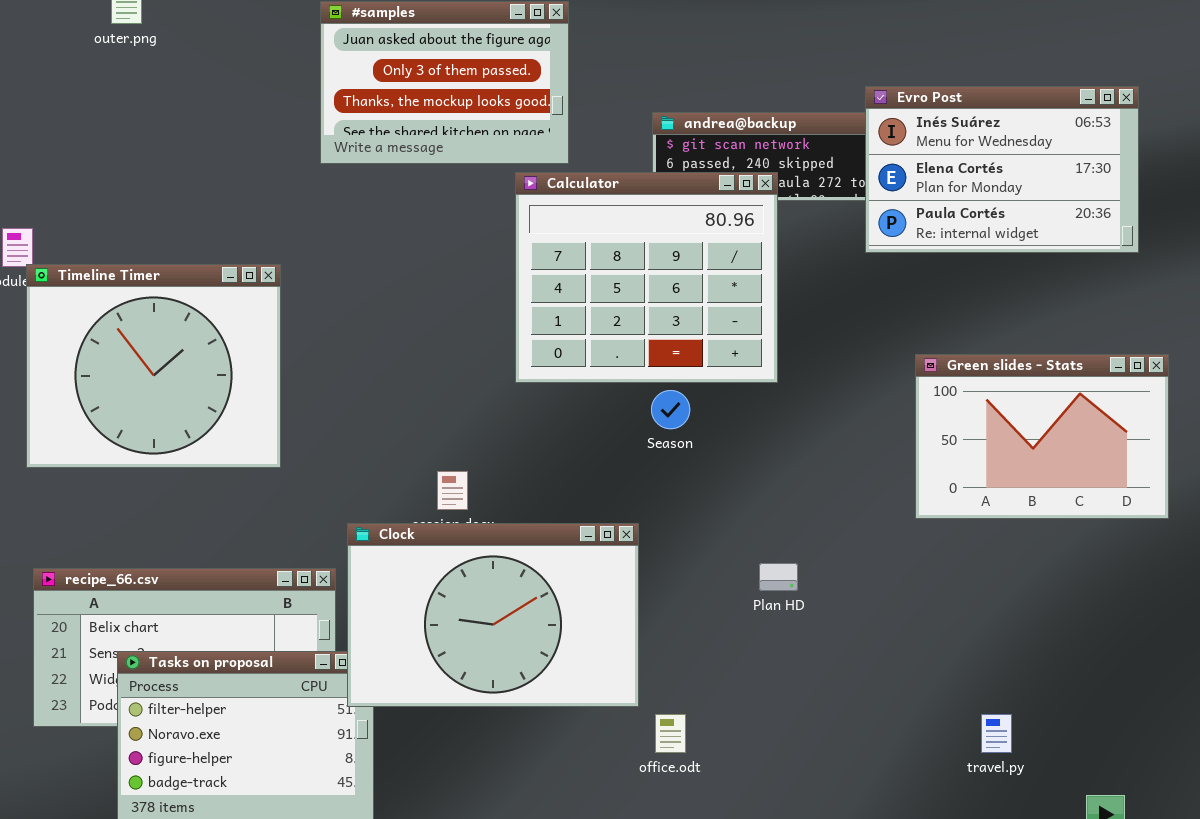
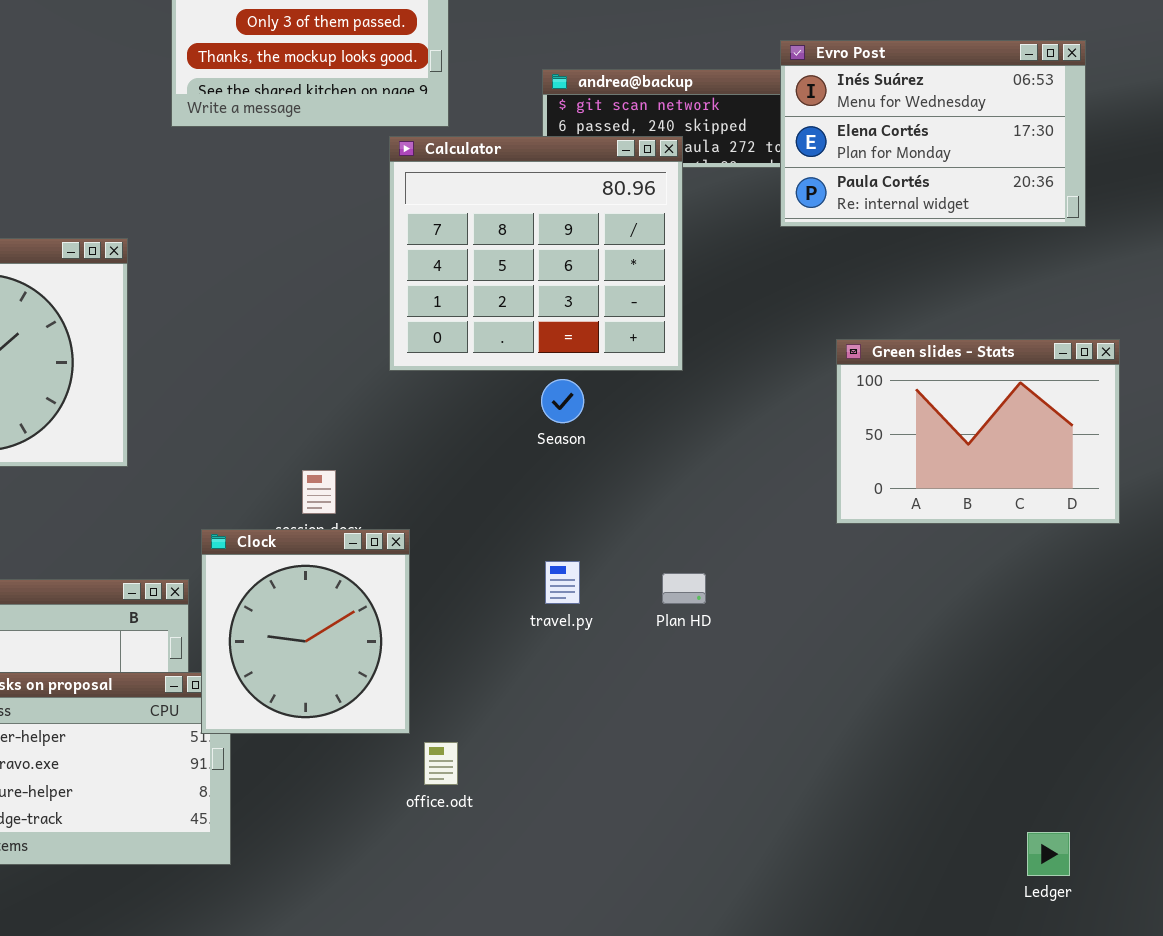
Clock: [347,523,639,707] -> [201,529,410,734], resized
office.odt: [655,714,686,753] -> [424,742,458,785], moved
travel.py: [981,714,1012,753] -> [545,561,580,604], moved

